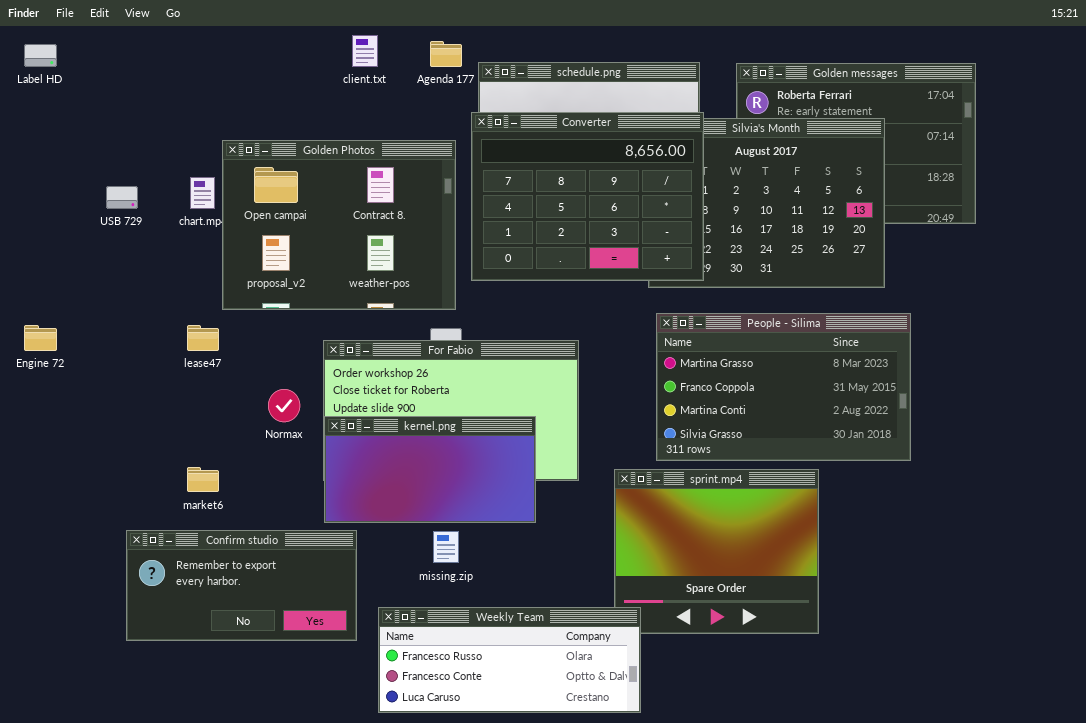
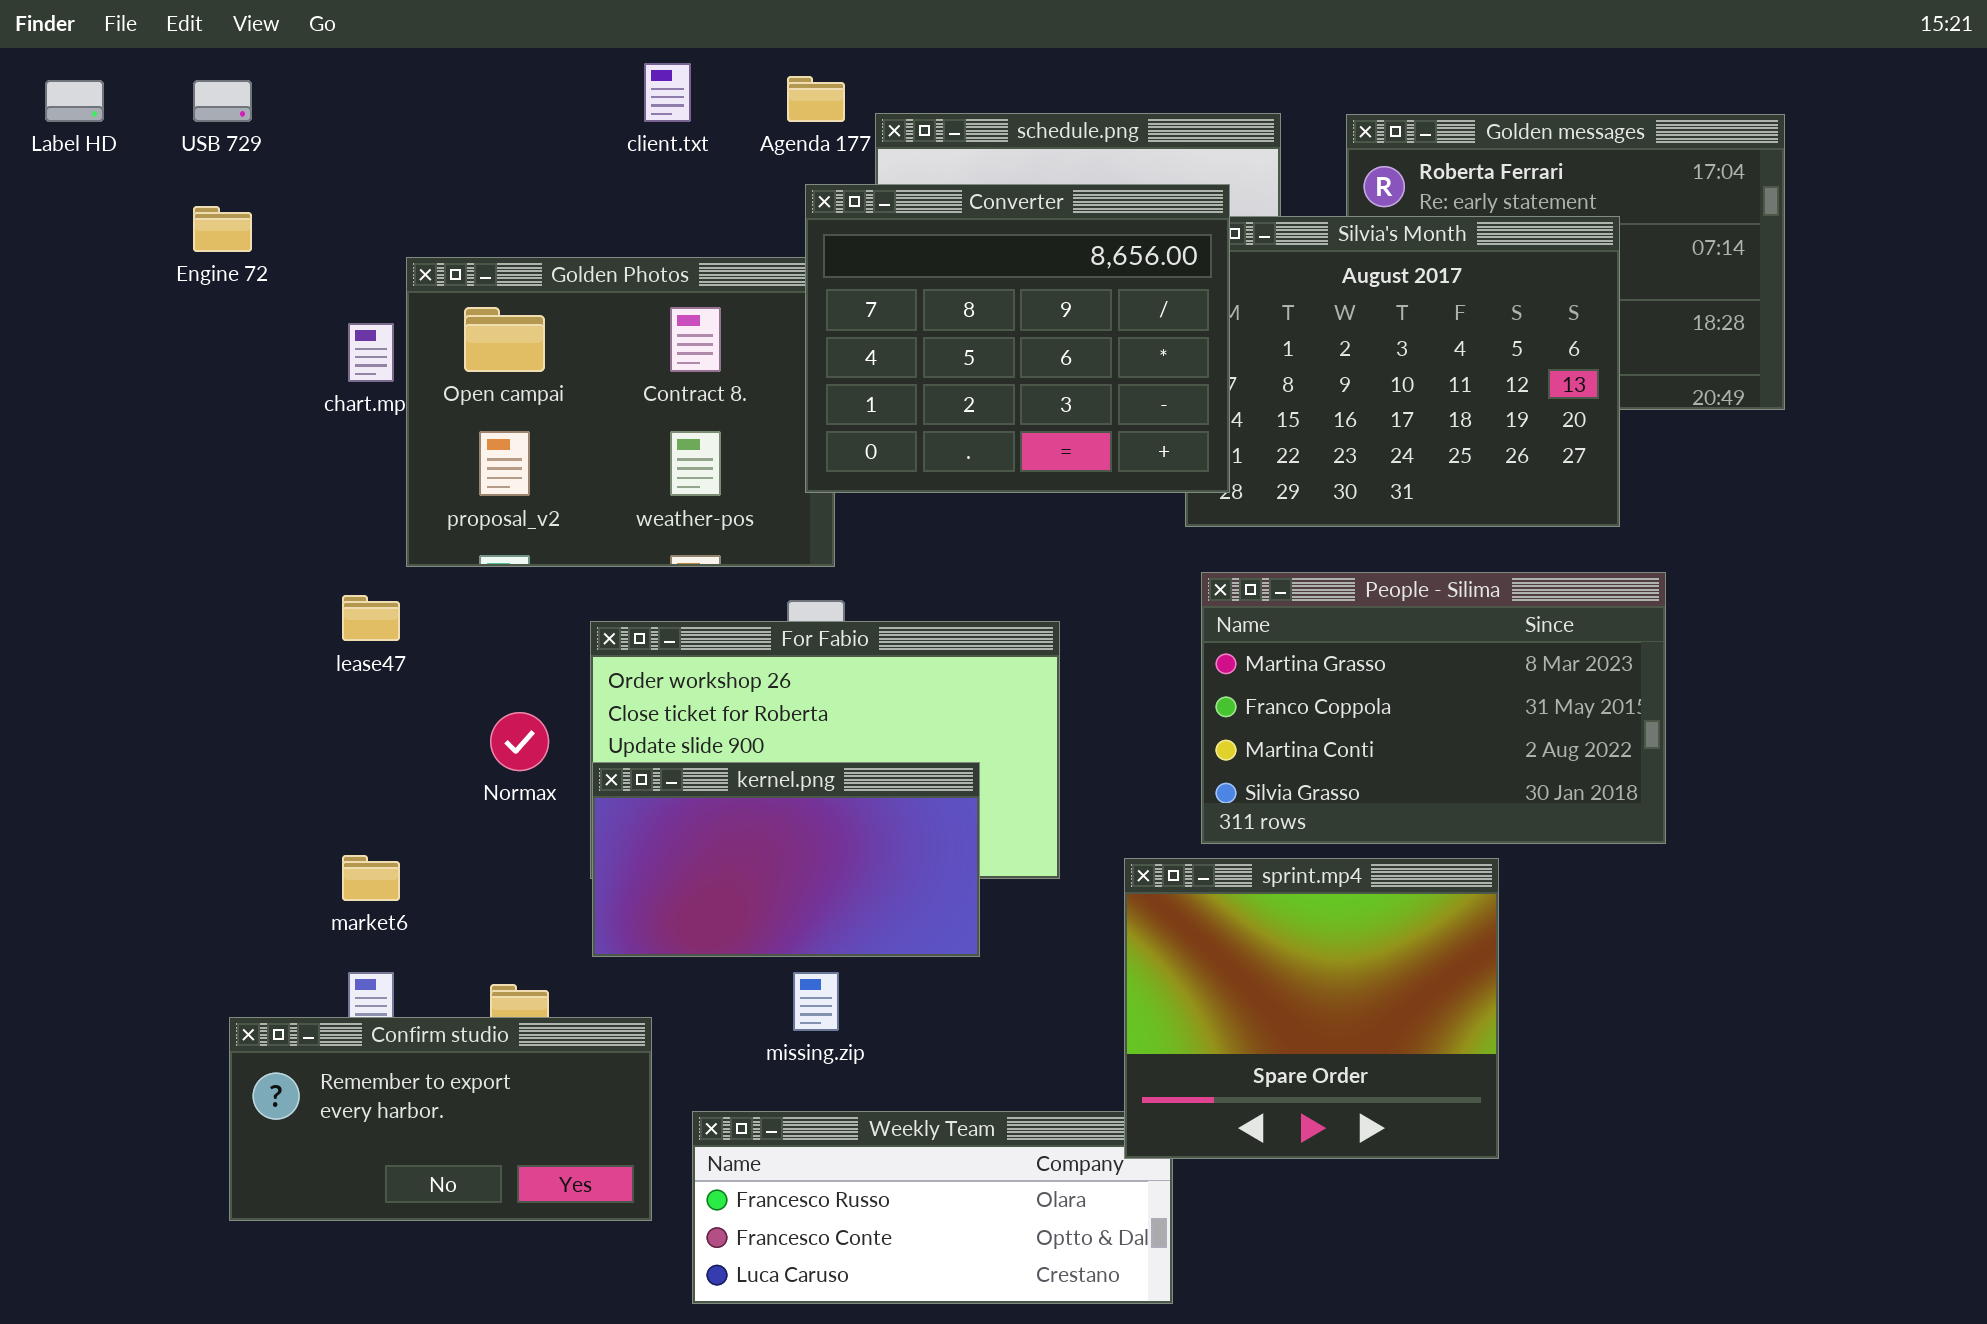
Converter: [471,112,704,281] -> [805,184,1230,493], moved
USB 729: [106,186,138,209] -> [193,80,252,122], moved
Engine 72: [24,325,57,351] -> [193,206,252,252], moved
sprint.mp4: [614,469,819,634] -> [1124,858,1499,1159], raised
Confirm studio: [126,530,357,641] -> [229,1017,652,1221], moved

